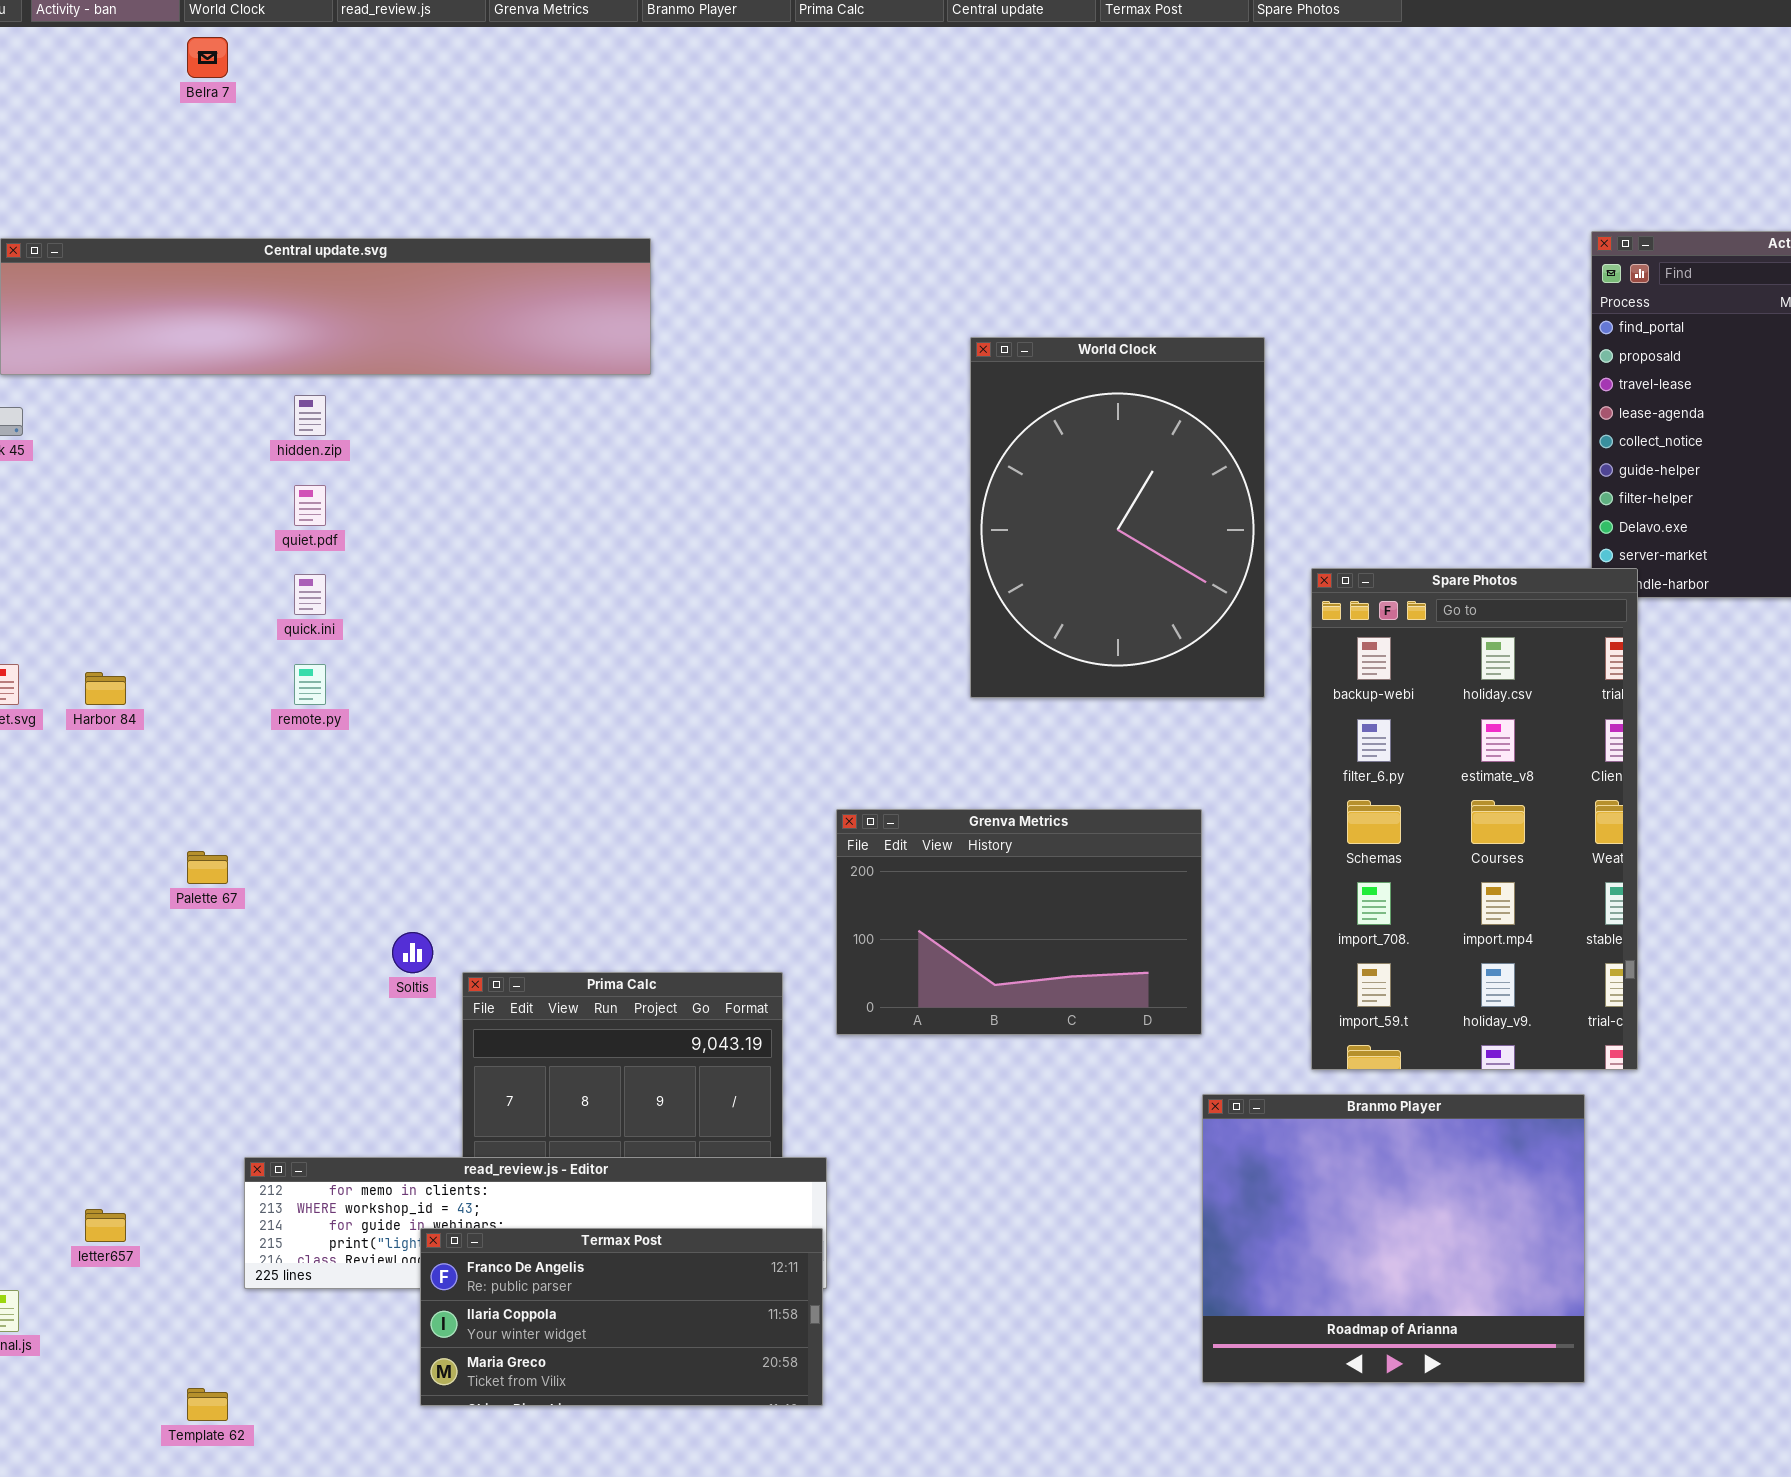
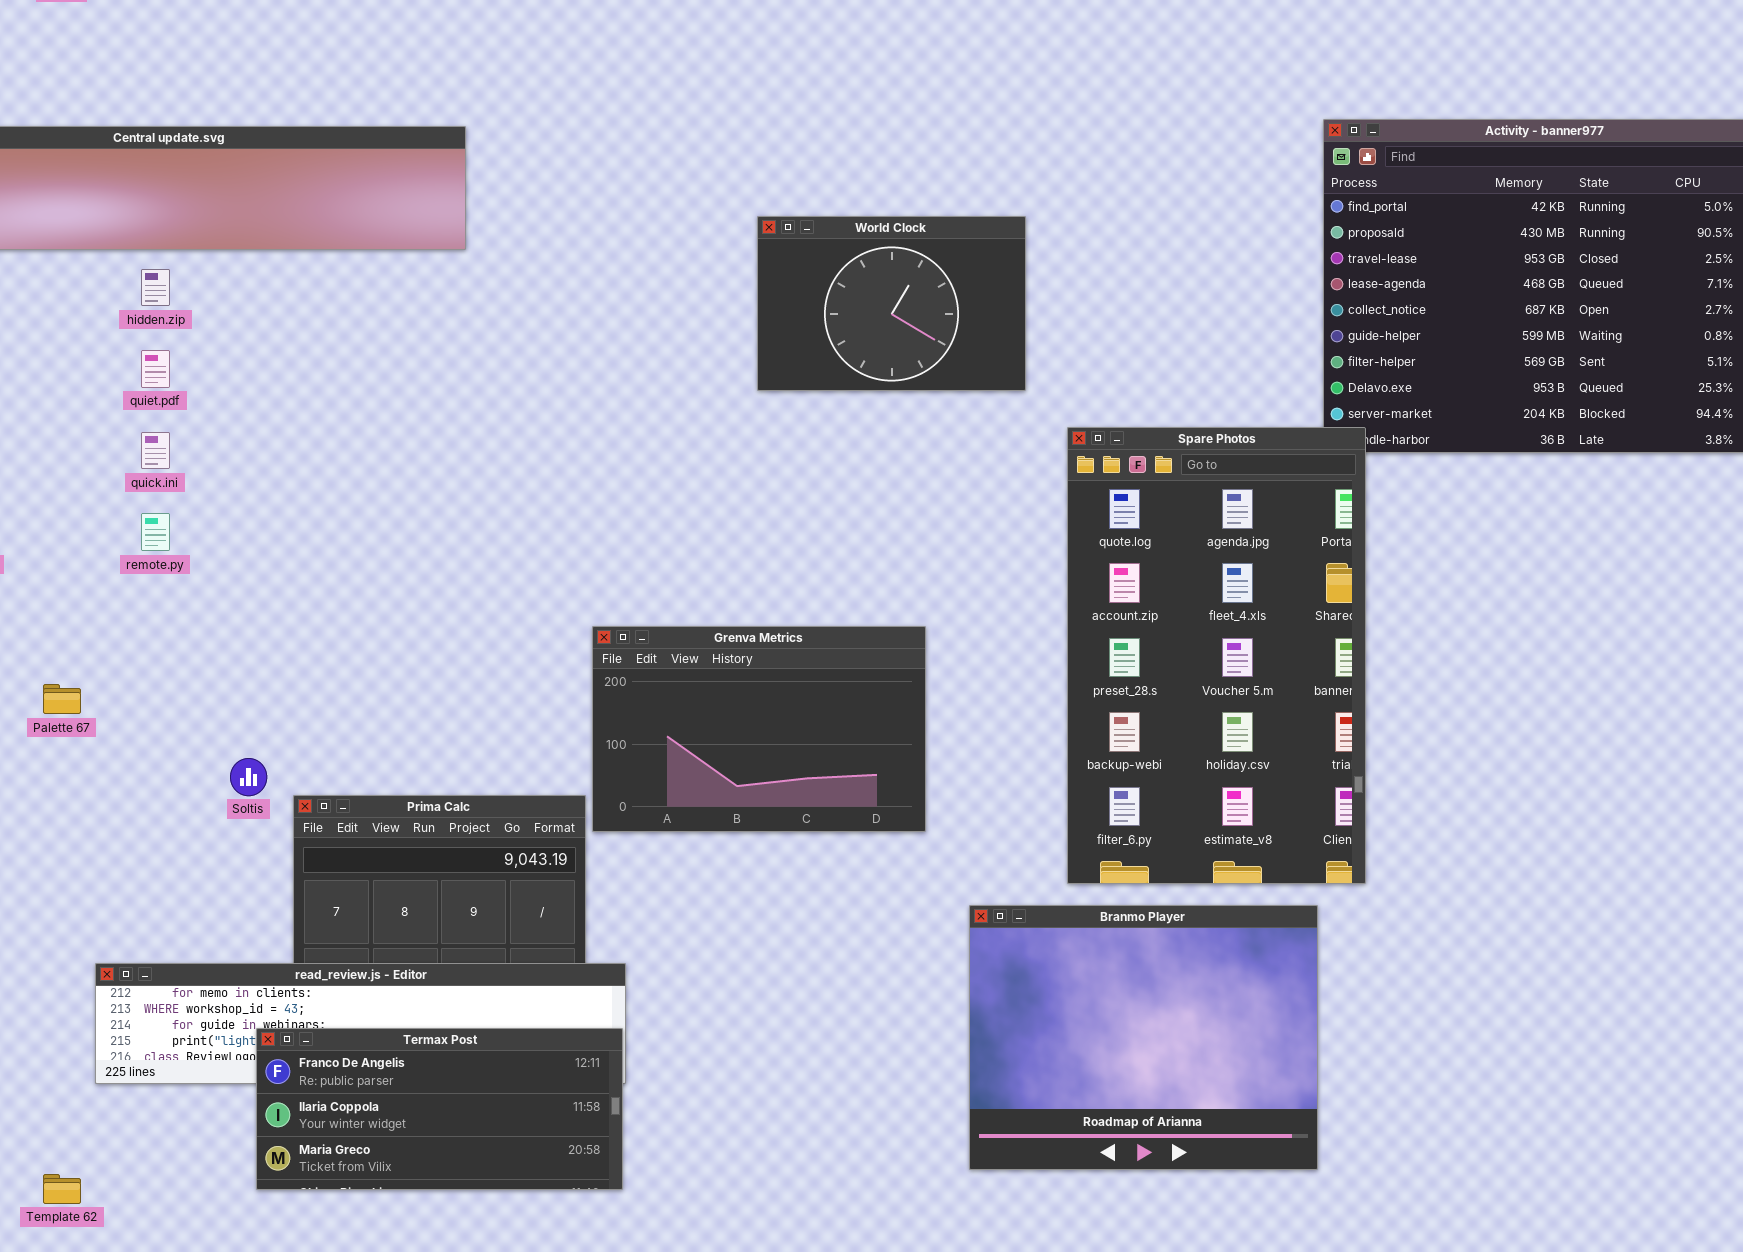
World Clock: [970,337,1265,698] -> [757,216,1026,391], resized
Spare Photos: [1311,568,1638,1070] -> [1067,427,1366,884], scrolled up 3 rows
Grenva Metrics: [836,809,1202,1035] -> [592,626,926,832], moved

